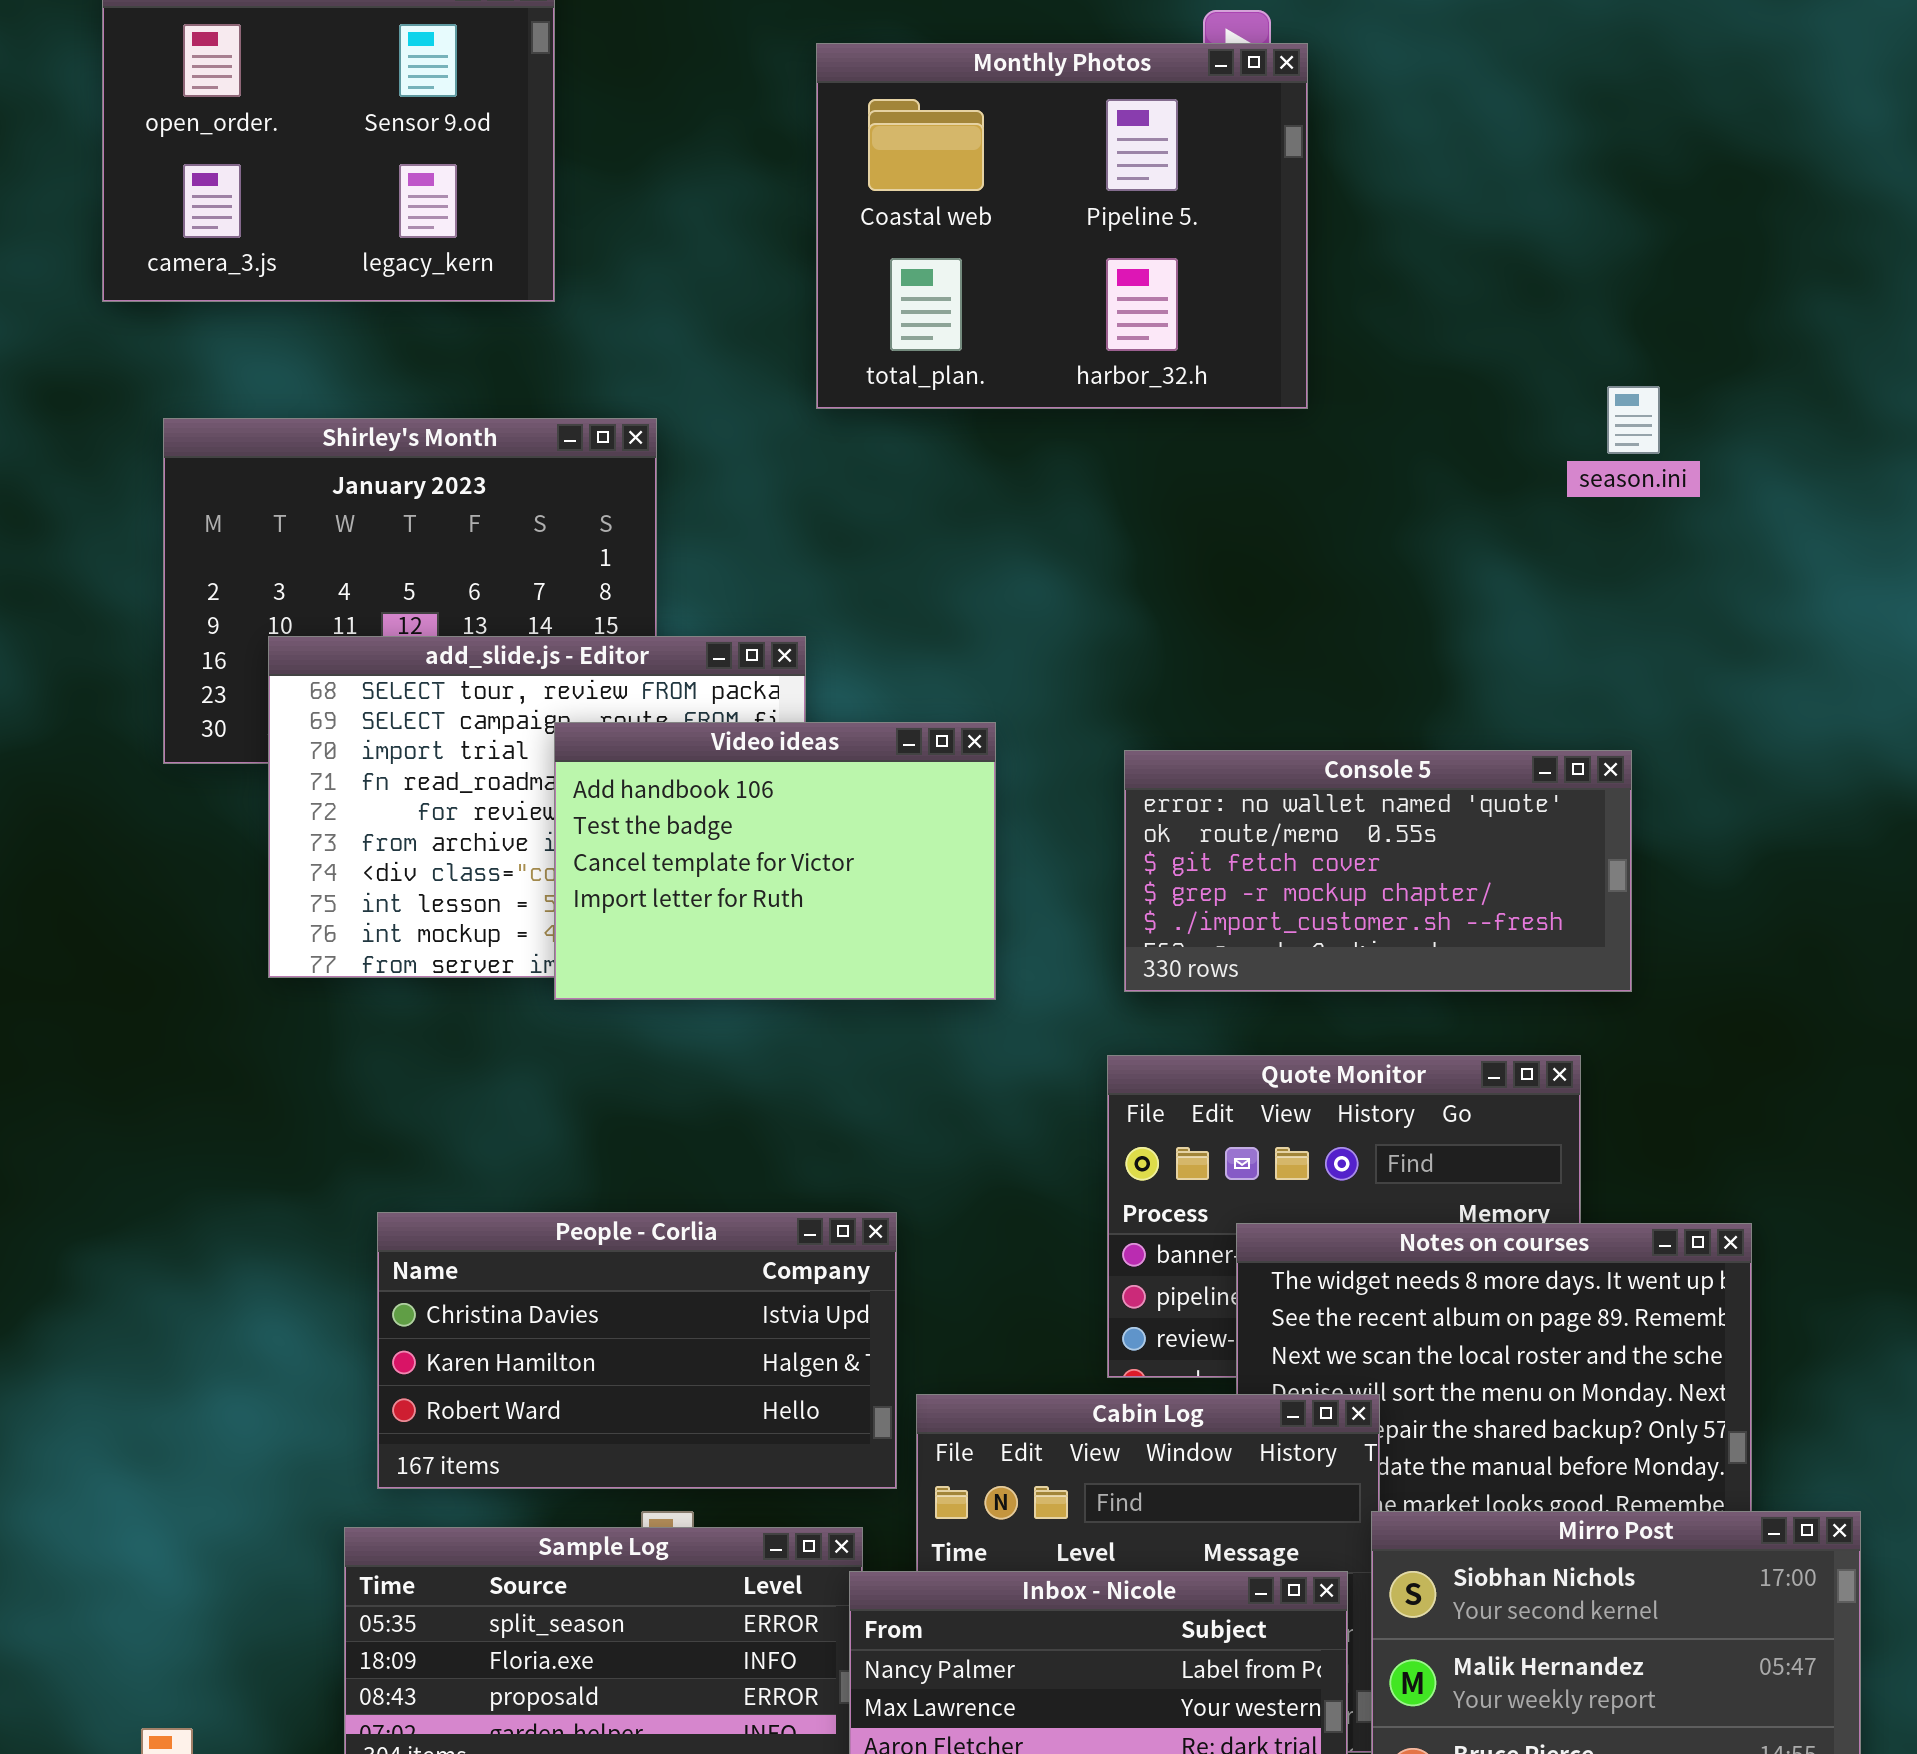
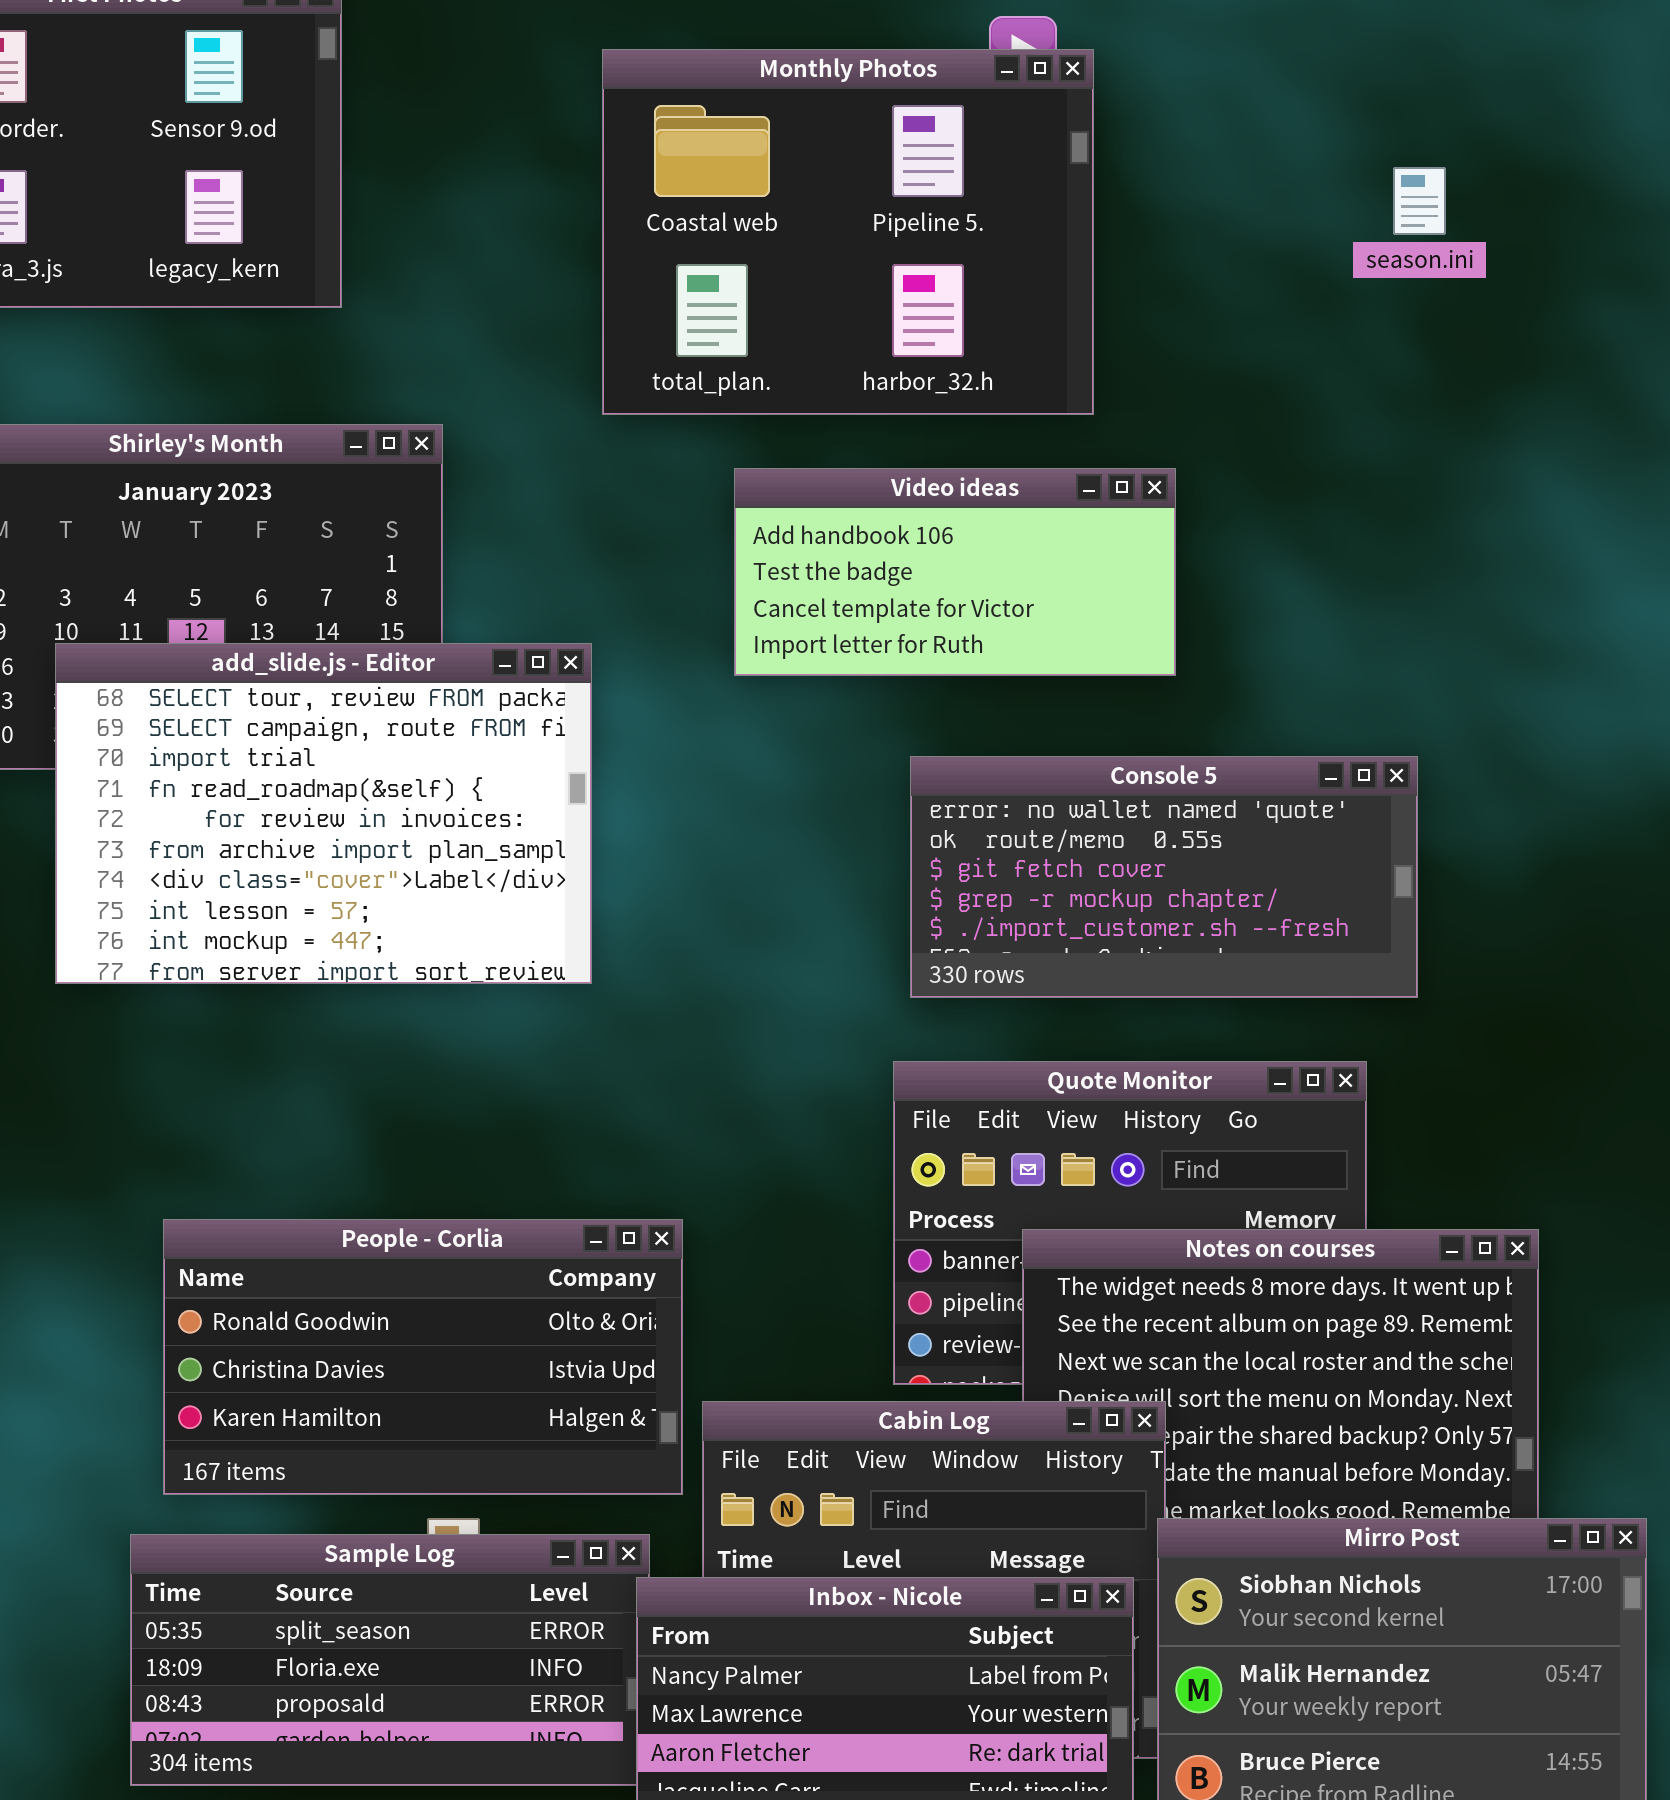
season.ini: [1607,386,1660,454] -> [1393,167,1446,235], moved
Video ideas: [554,722,996,1000] -> [734,468,1176,676], moved, resized
People - Corlia: [377,1212,897,1489] -> [163,1219,683,1495], scrolled up 1 row

